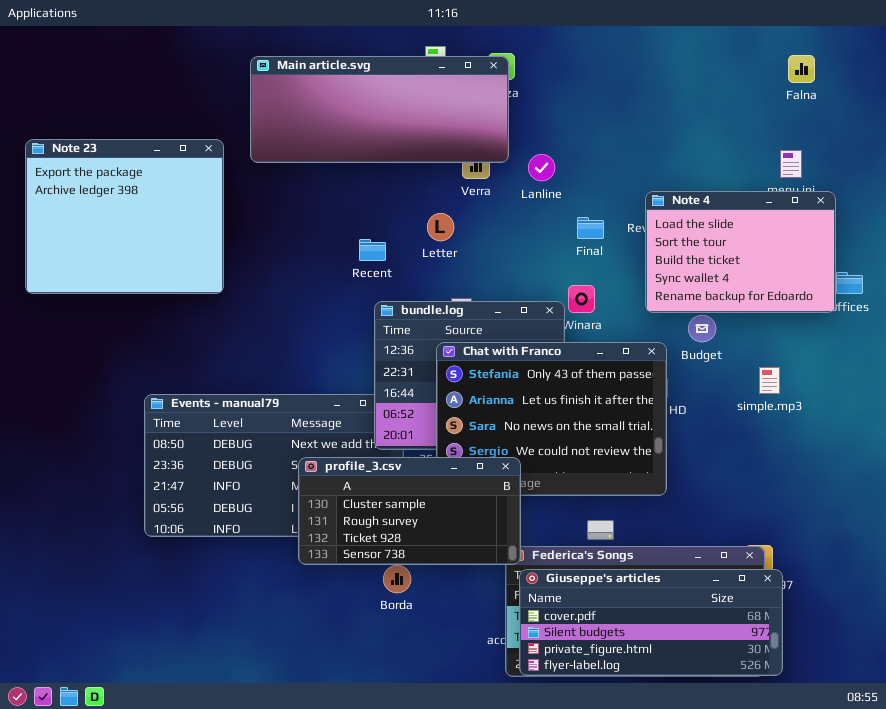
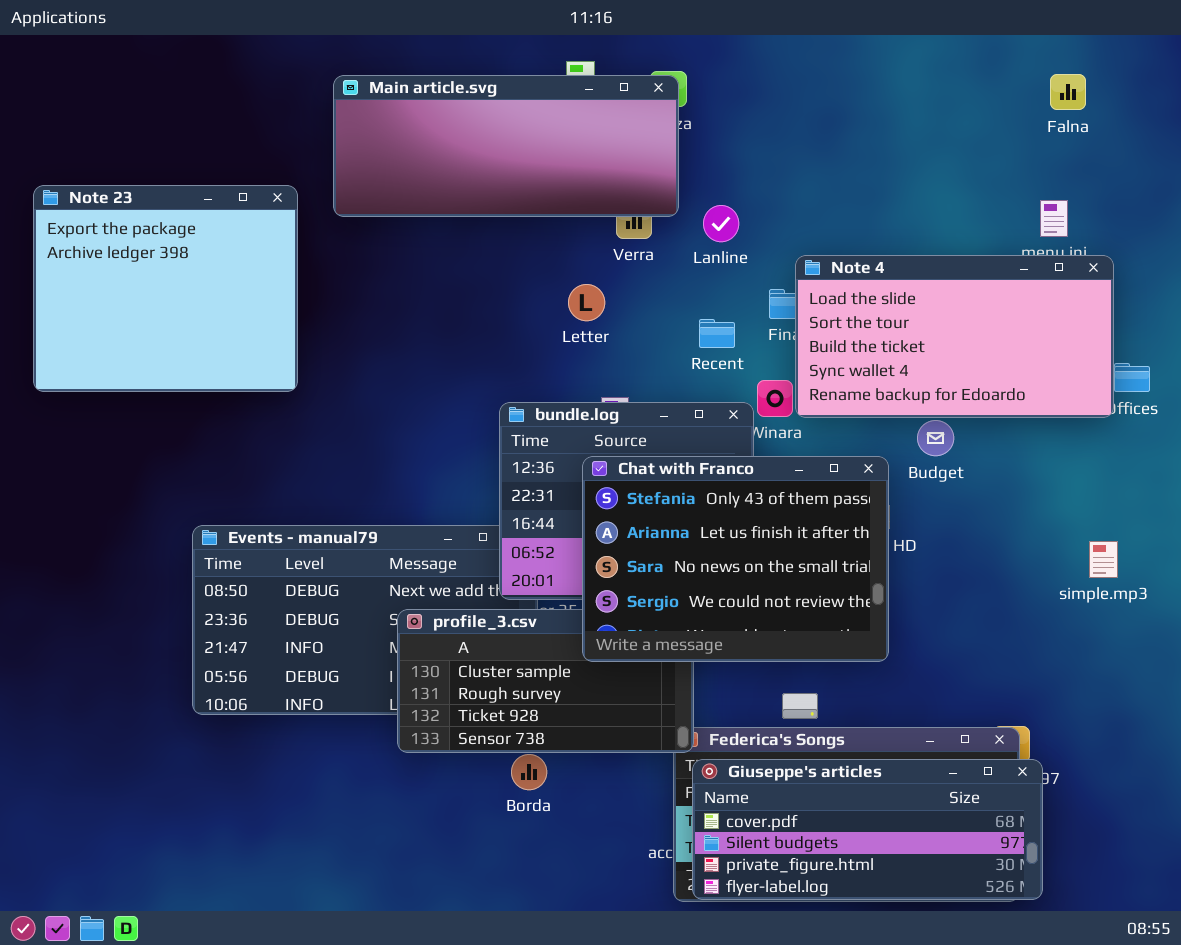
Note 4: [645,191,836,313] -> [795,255,1114,418], resized
Recent: [359,239,386,261] -> [699,319,735,348], moved
Chat with Franco: [436,342,667,496] -> [582,456,889,662], raised
simple.mp3: [759,367,780,394] -> [1089,541,1118,578], moved

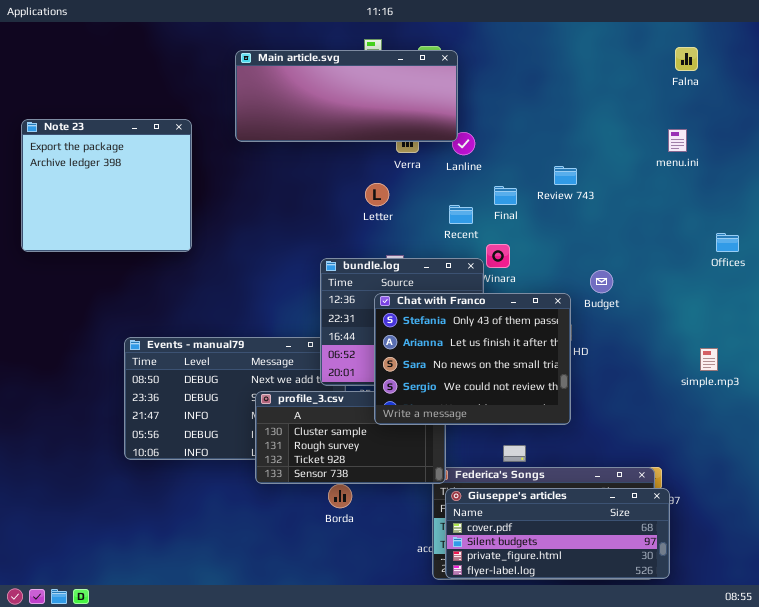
Main article.svg: [333,75,679,217] -> [235,50,458,142], moved
Note 4: [795,255,1114,418] -> none, closed

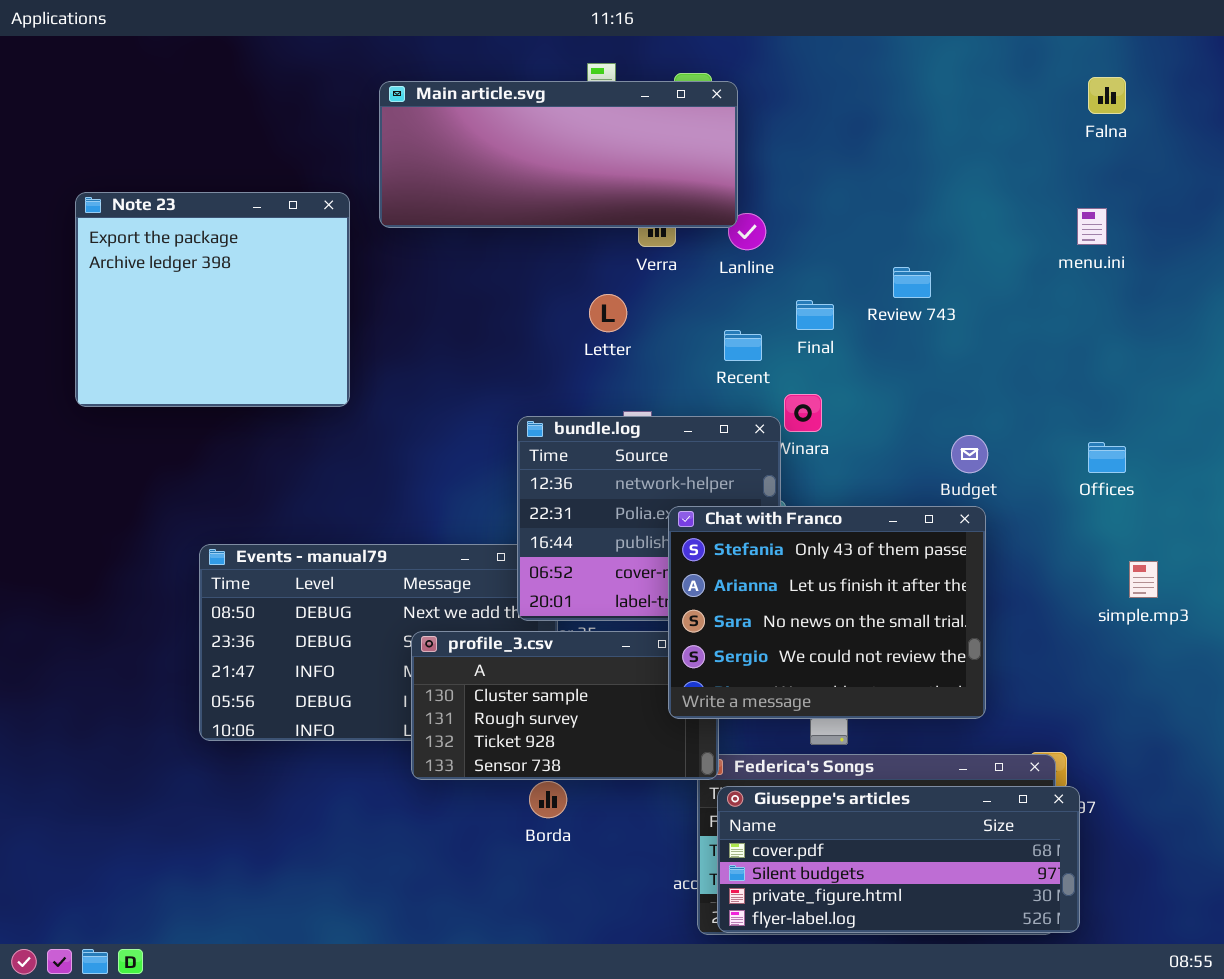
Note 23: [21,119,192,252] -> [75,192,350,407], moved
Offices: [716,233,739,252] -> [1088,442,1126,473], moved
Chat with Franco: [374,293,571,425] -> [668,506,986,719], moved

